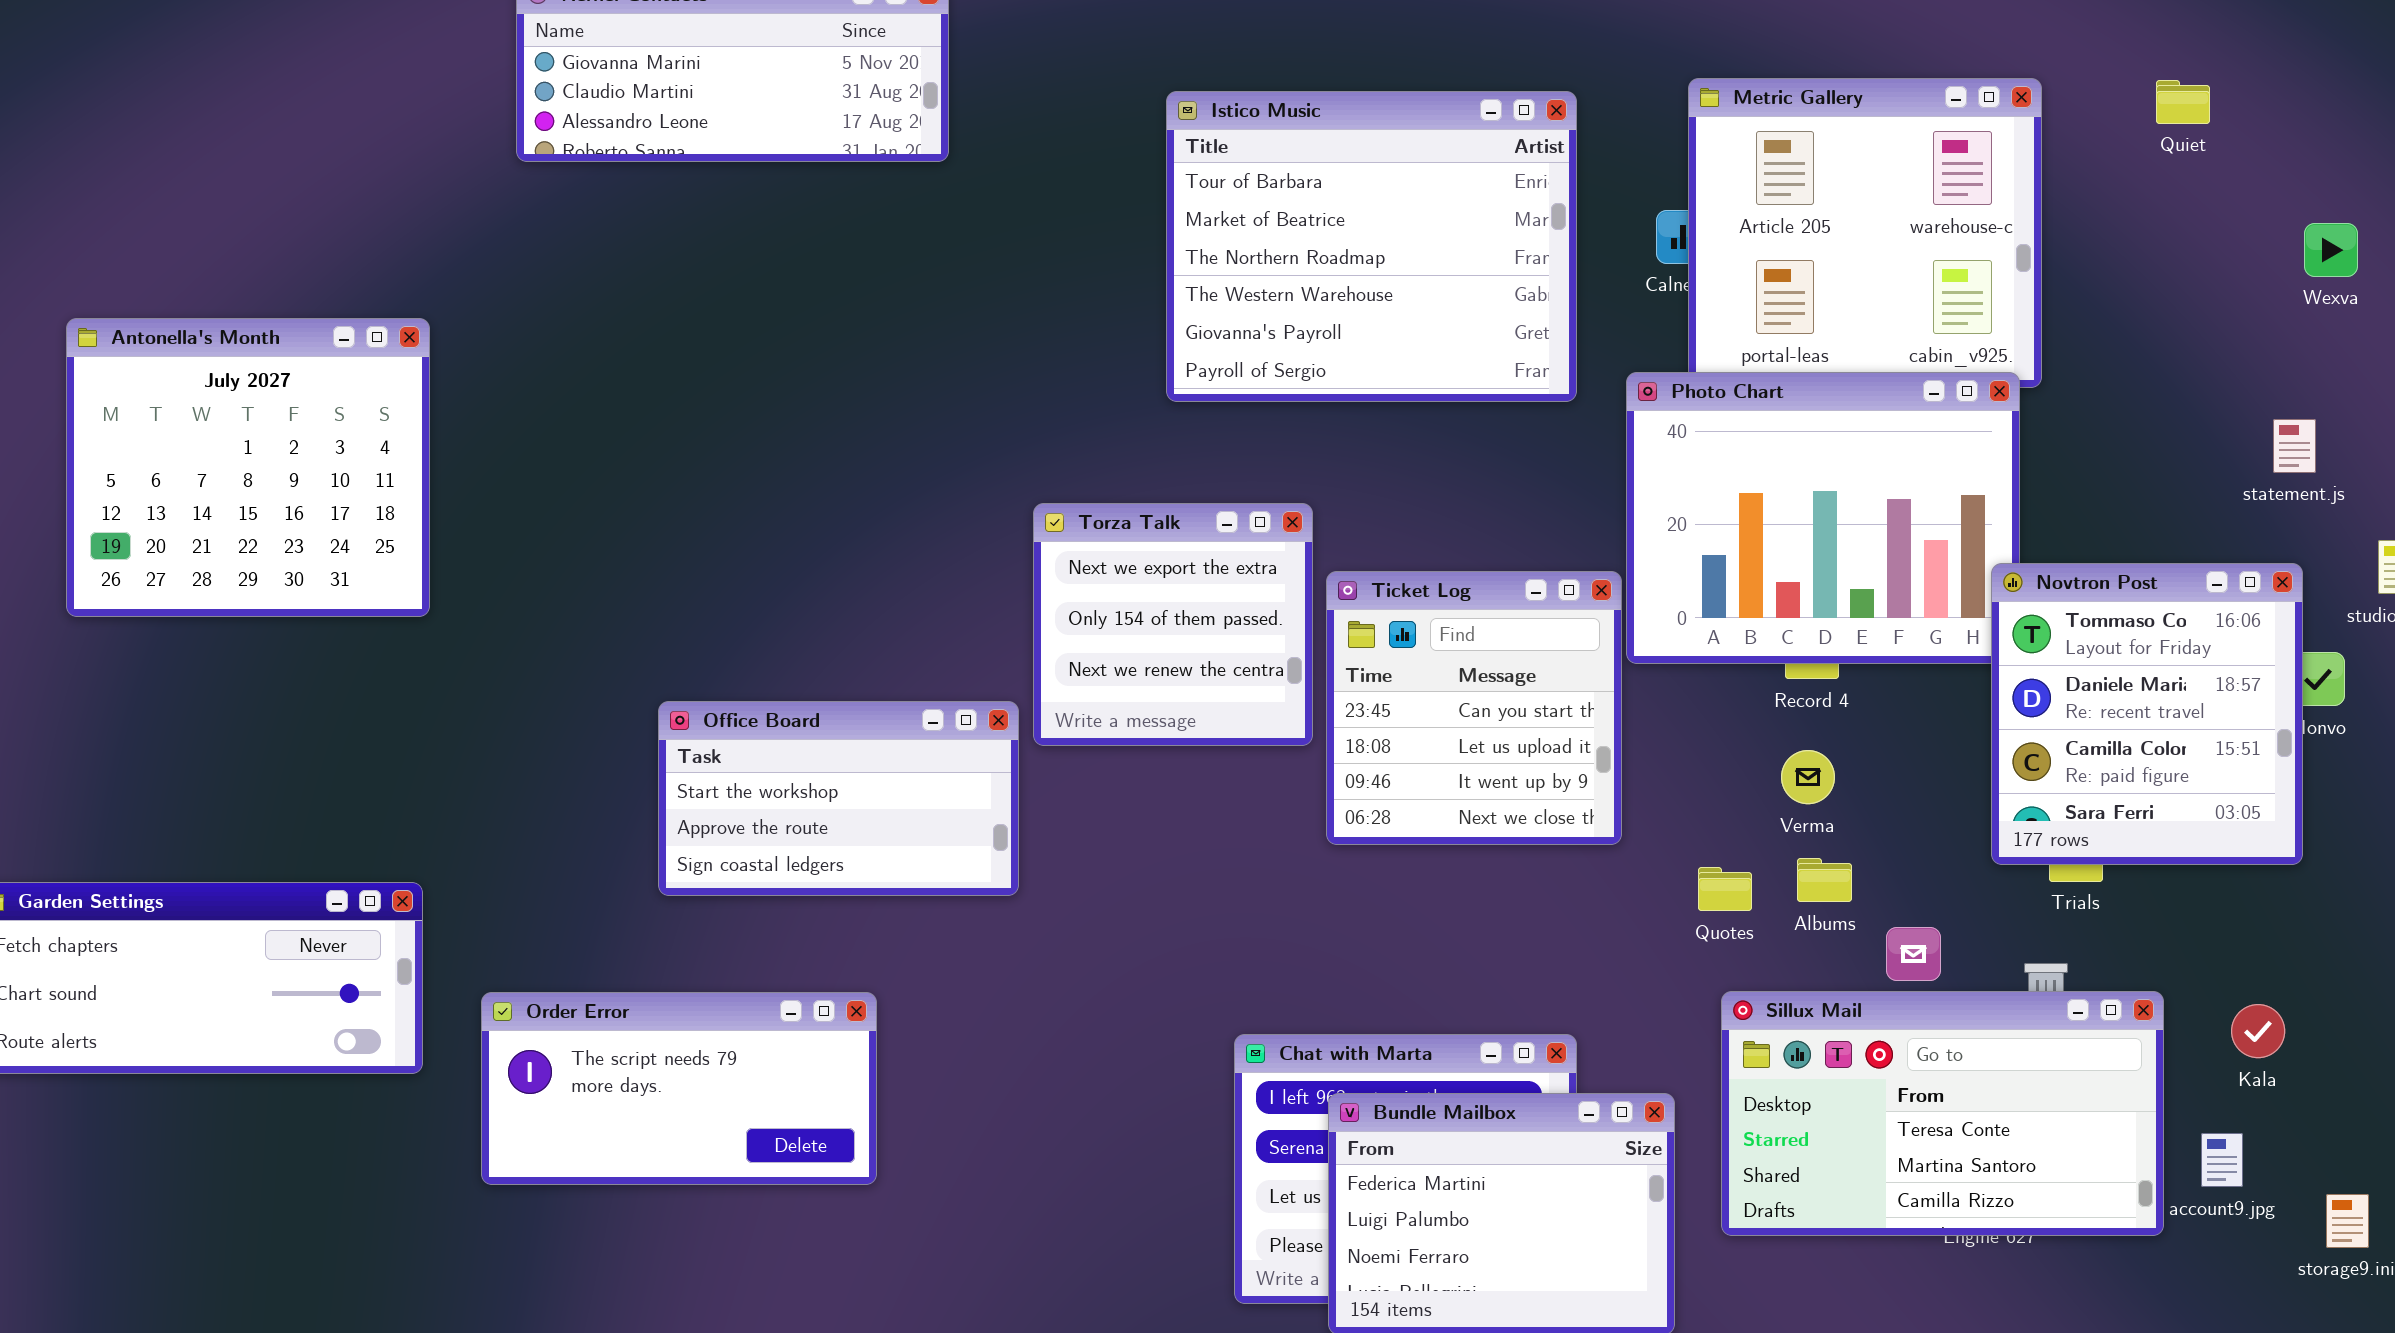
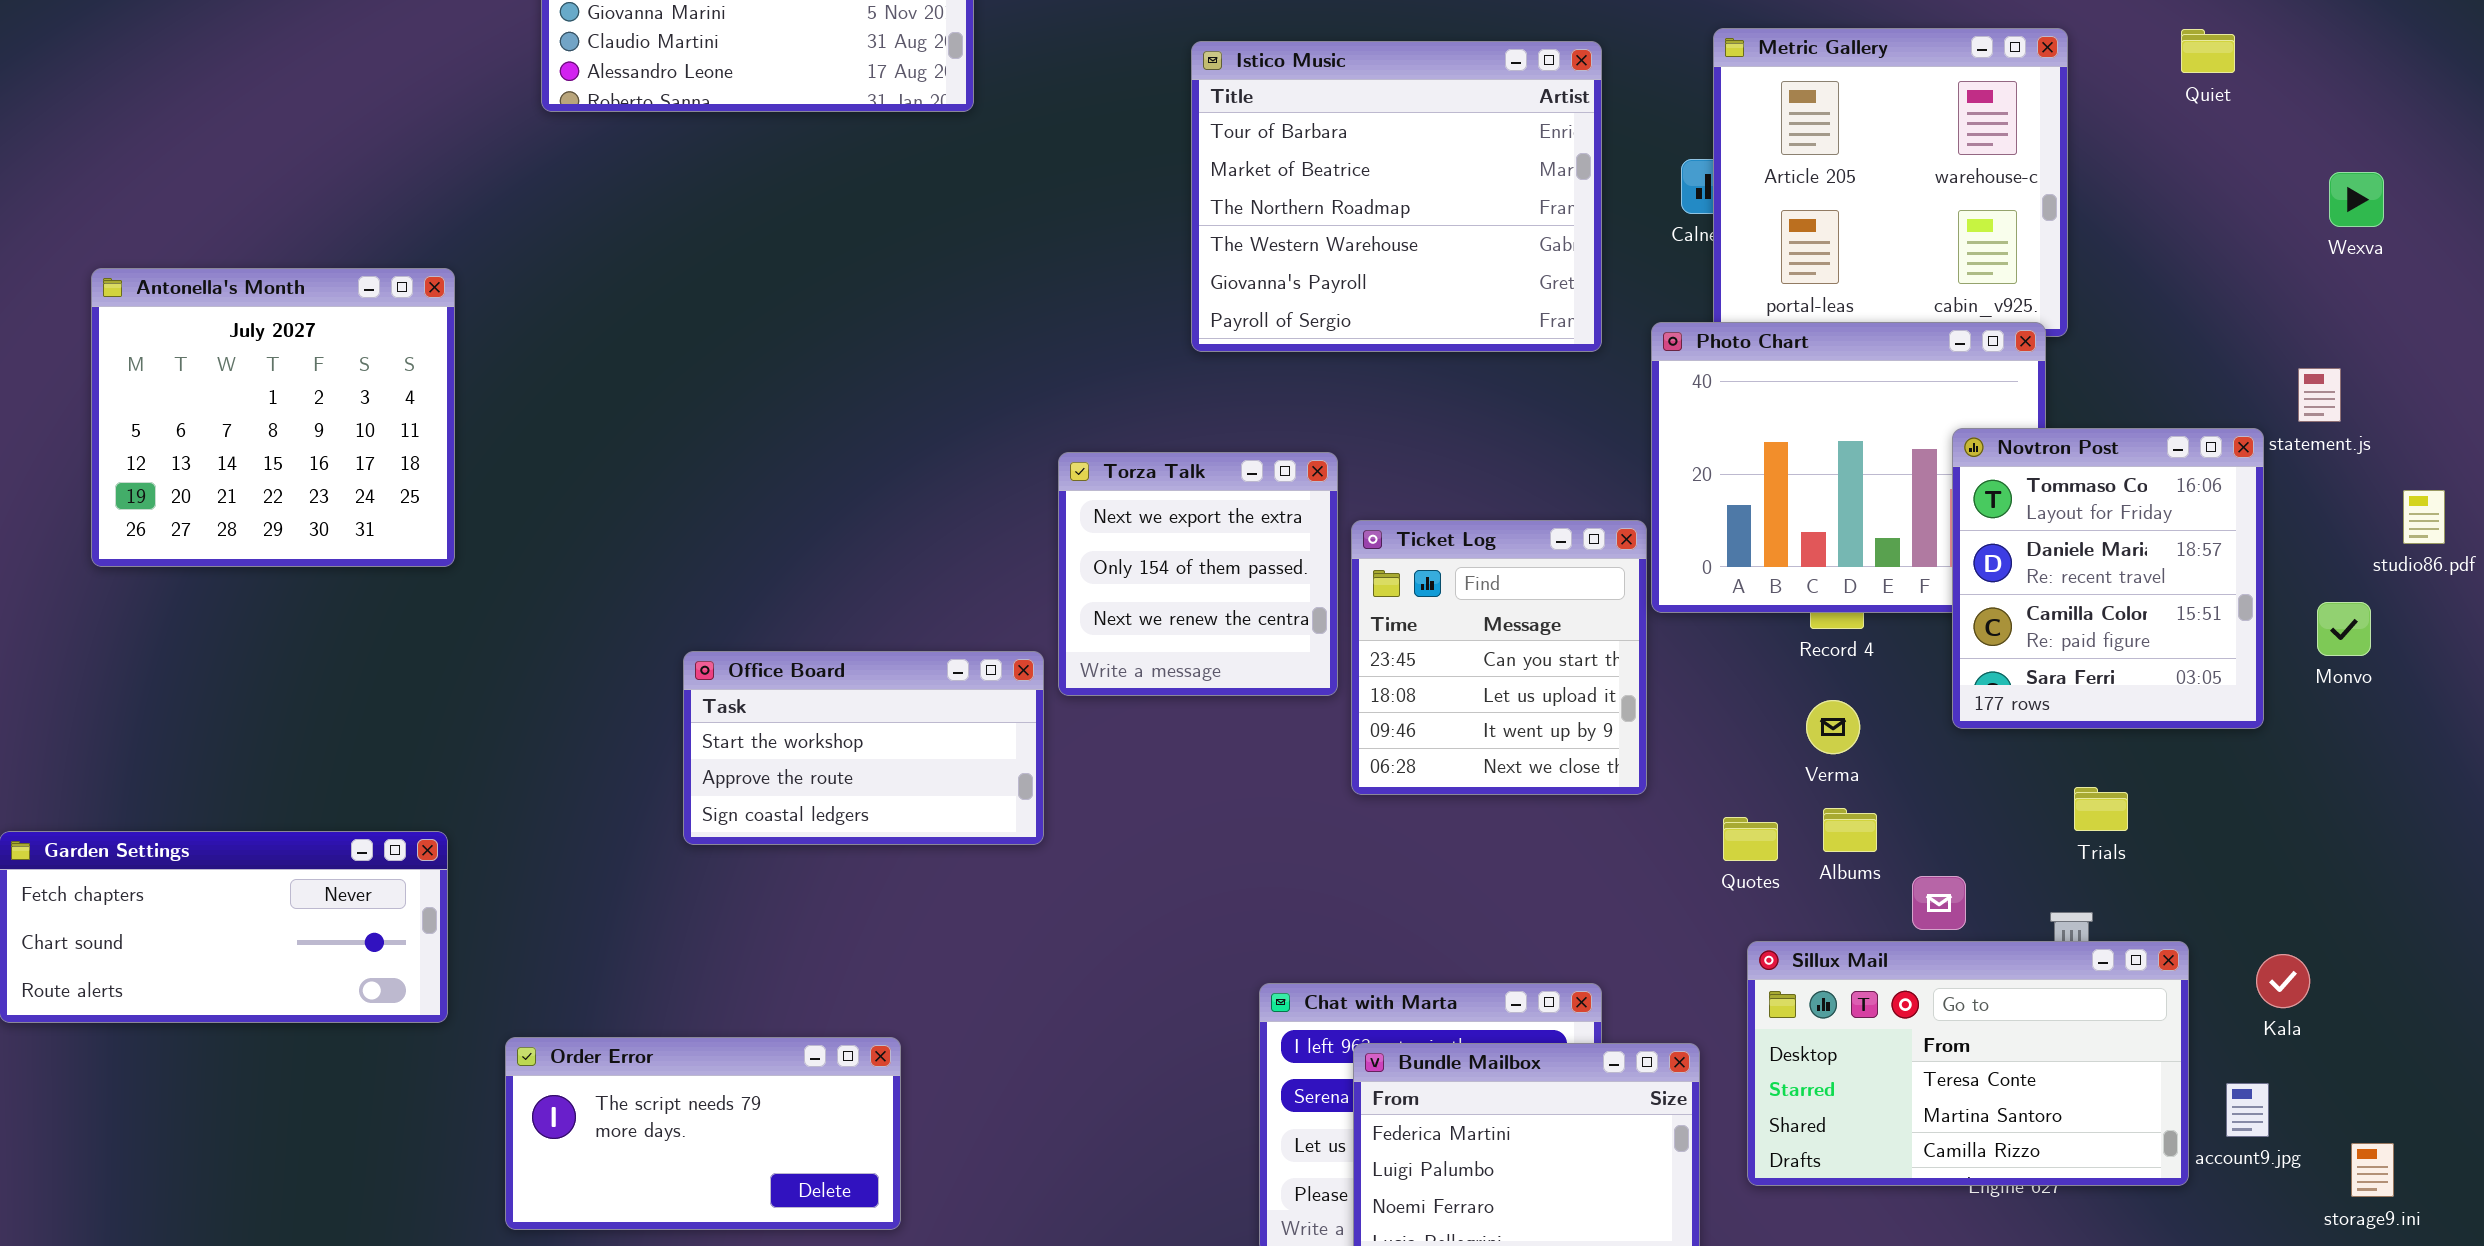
Novtron Post: [1991,563,2303,865] -> [1952,428,2264,729], moved
Order Error: [481,992,877,1185] -> [505,1037,901,1230], moved

